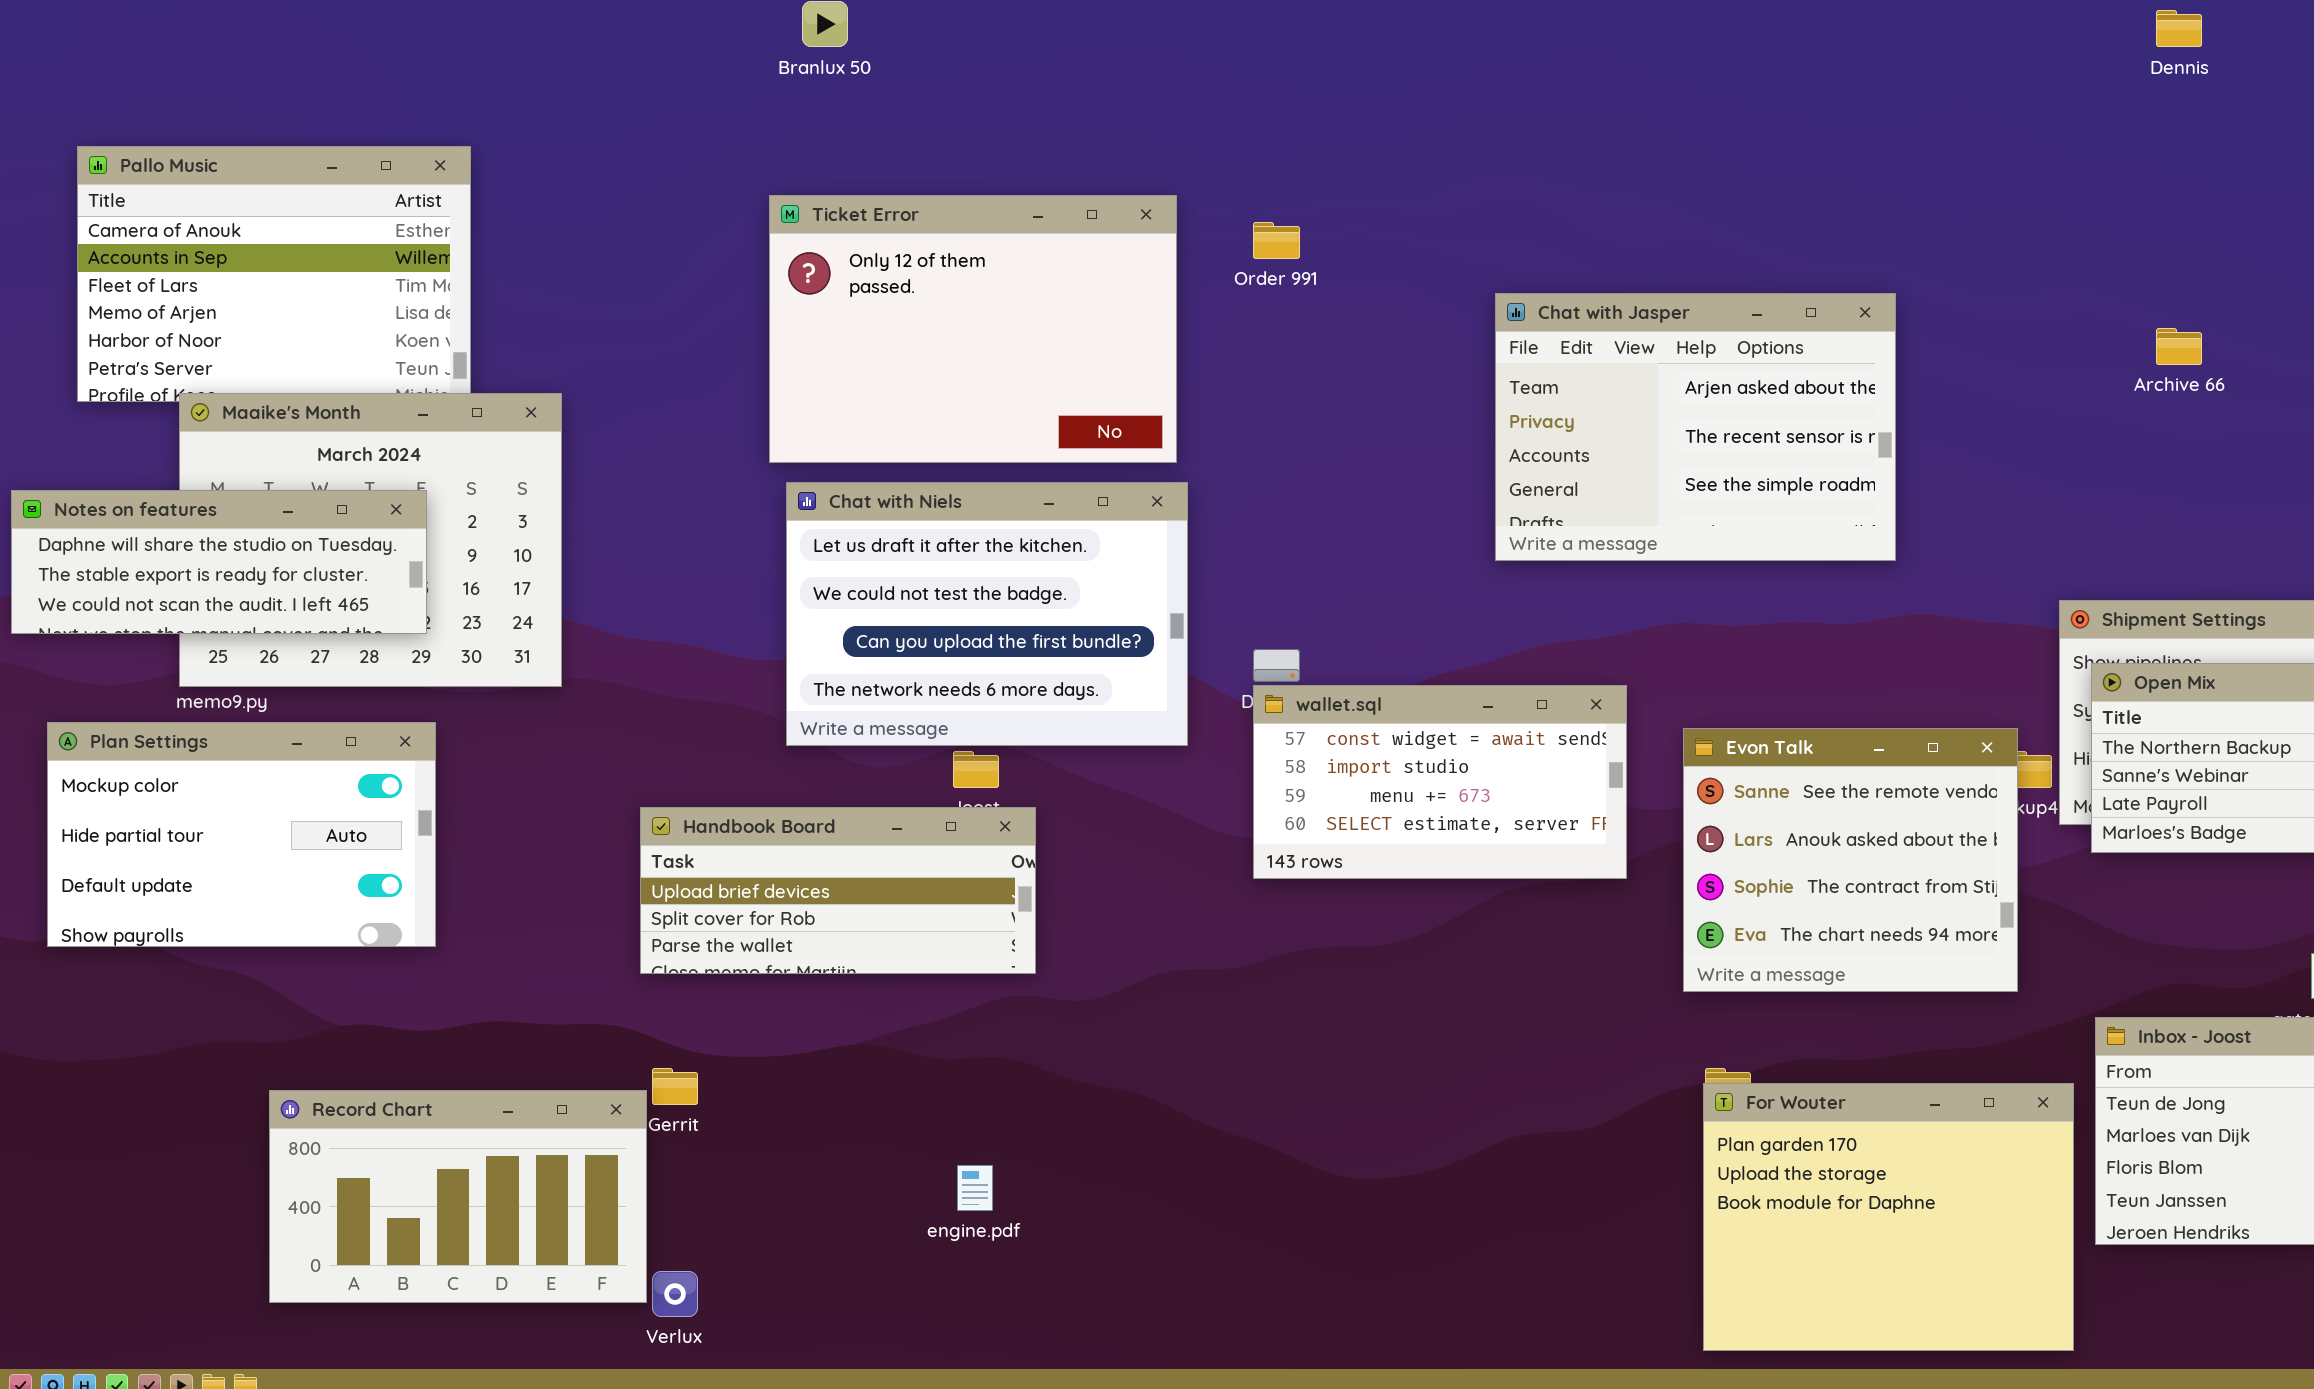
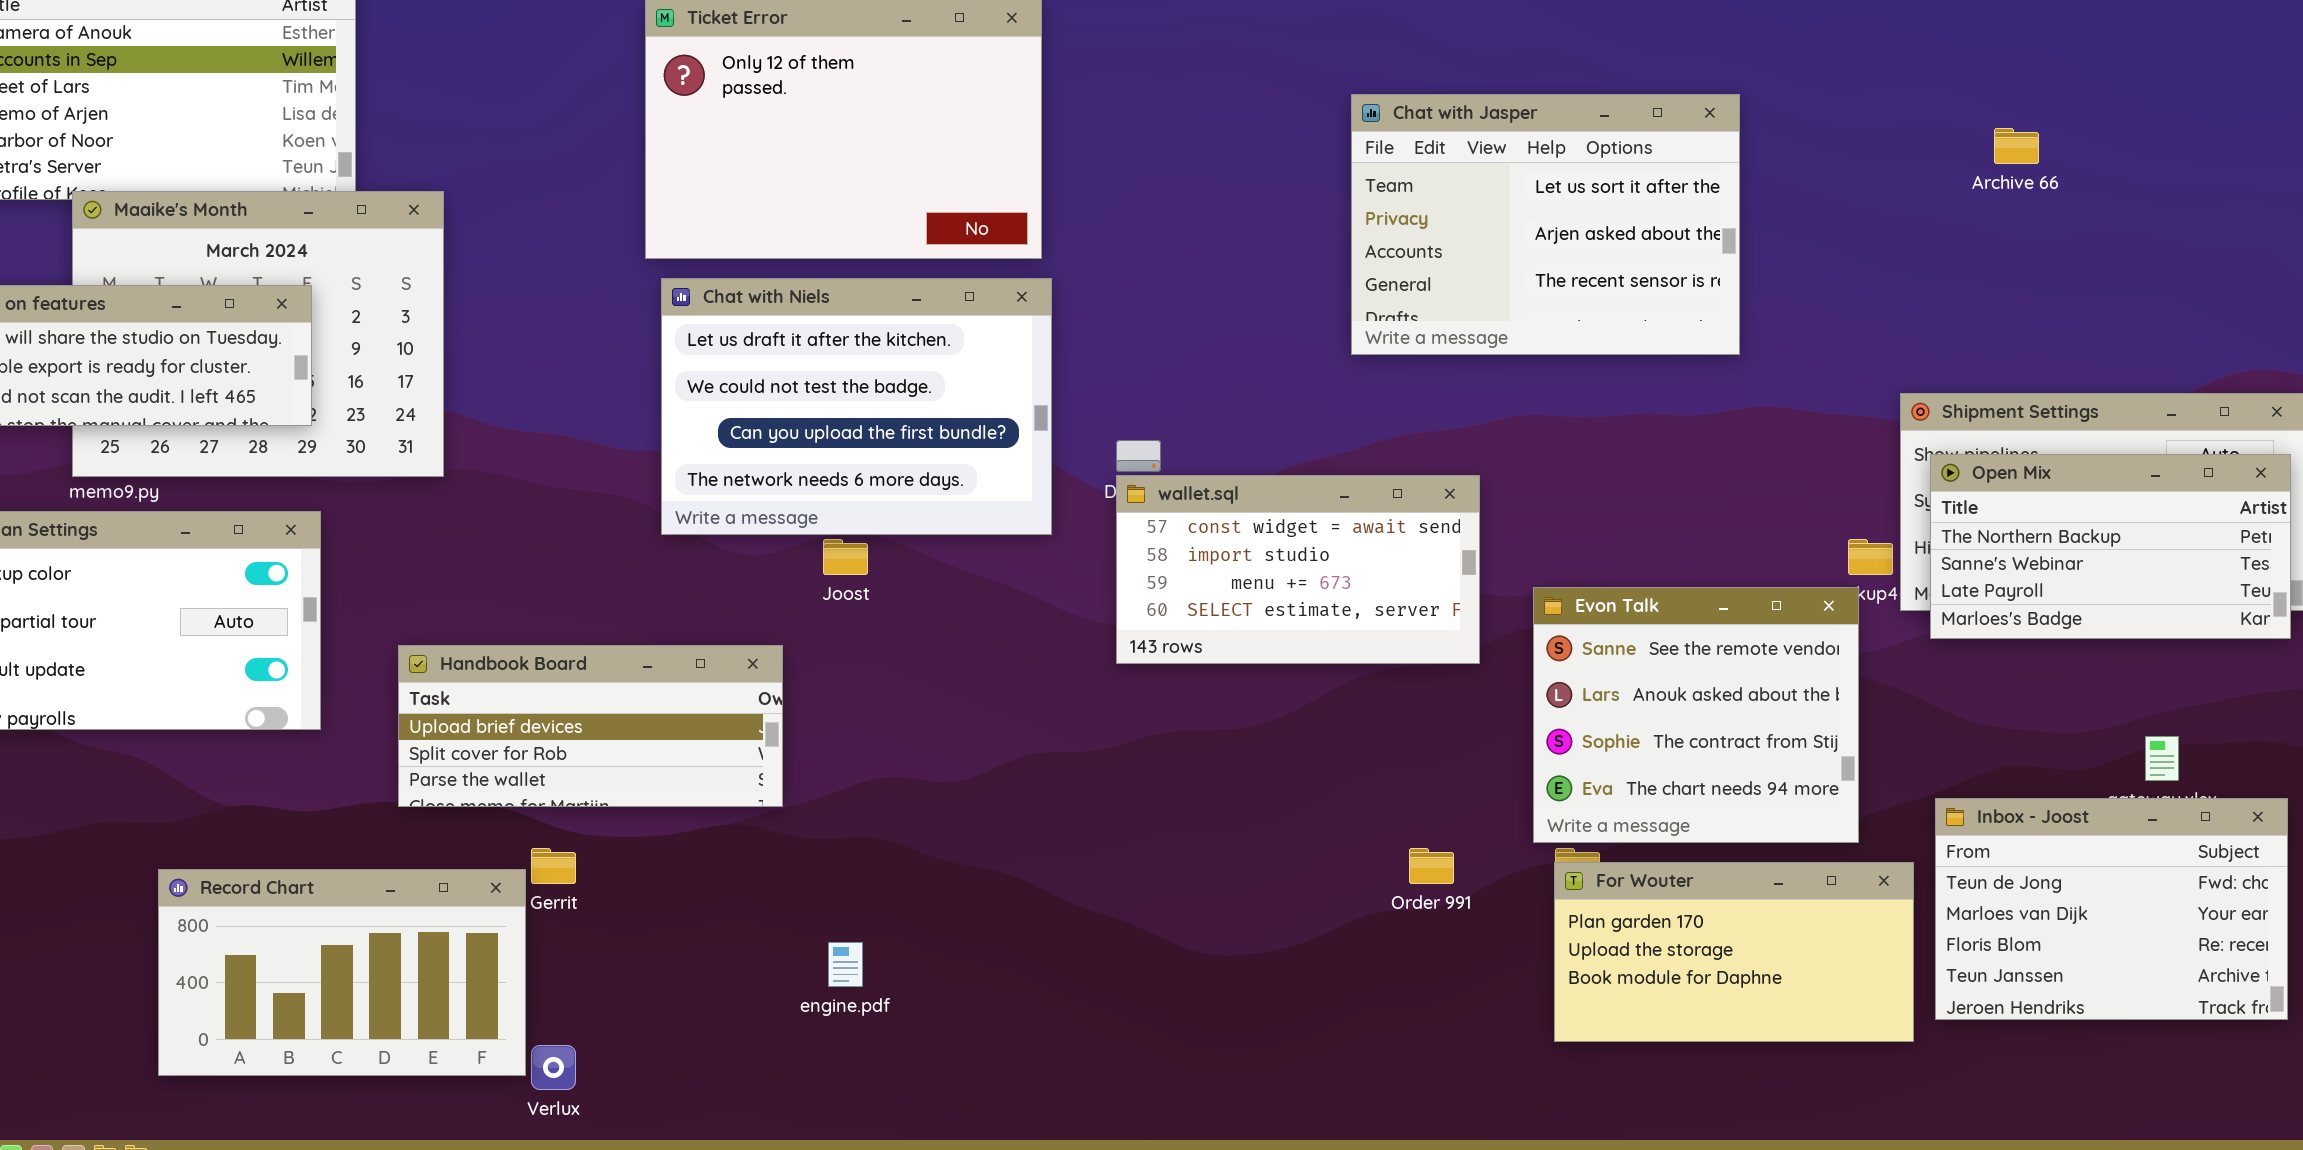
Order 991: [1253,222,1300,259] -> [1409,848,1454,884], moved
Chat with Jasper: [1495,293,1896,561] -> [1351,94,1740,355], scrolled up 1 row
Evon Talk: [1683,728,2018,992] -> [1533,587,1859,843], moved
Handbook Board: [640,807,1036,974] -> [398,645,783,807], moved
For Wouter: [1703,1083,2074,1351] -> [1554,862,1914,1042], resized

